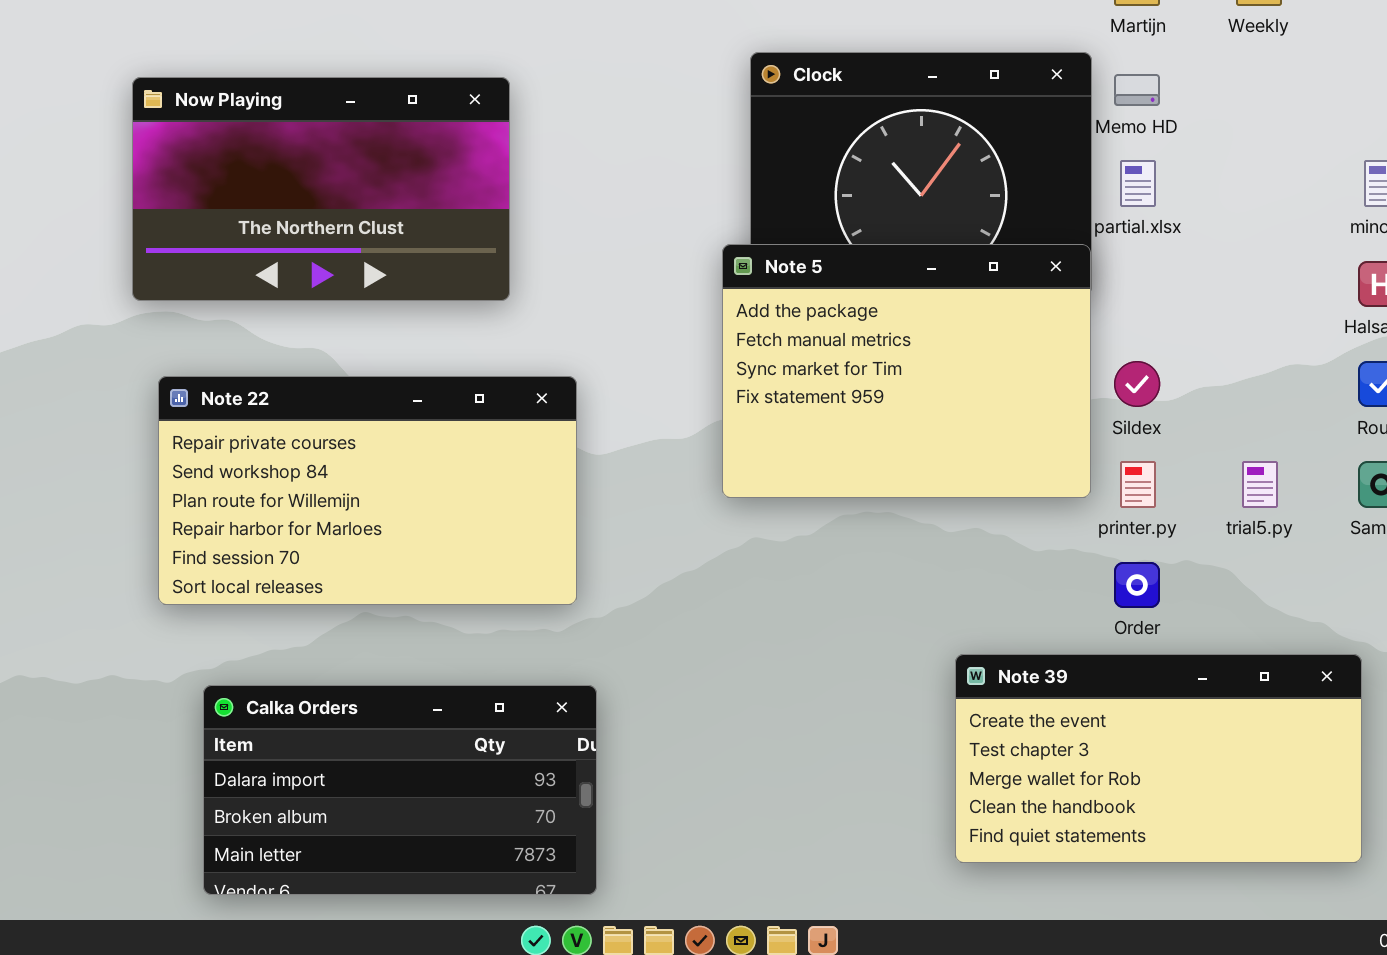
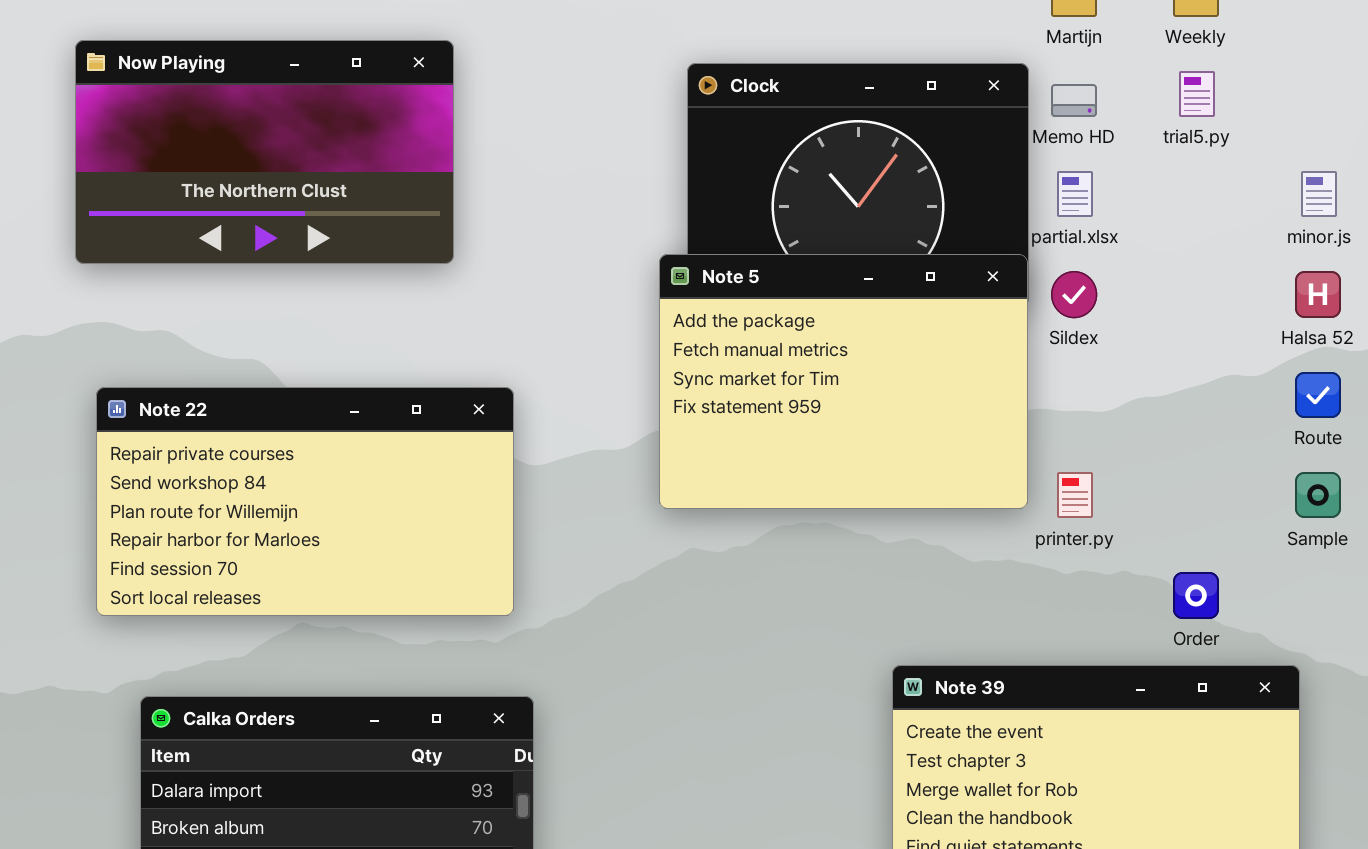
Now Playing: [132,77,510,301] -> [75,40,454,264], moved
Sildex: [1114,361,1160,407] -> [1051,271,1097,318], moved
trial5.py: [1242,461,1278,508] -> [1179,71,1215,117], moved
Order: [1114,562,1160,608] -> [1173,572,1219,619], moved

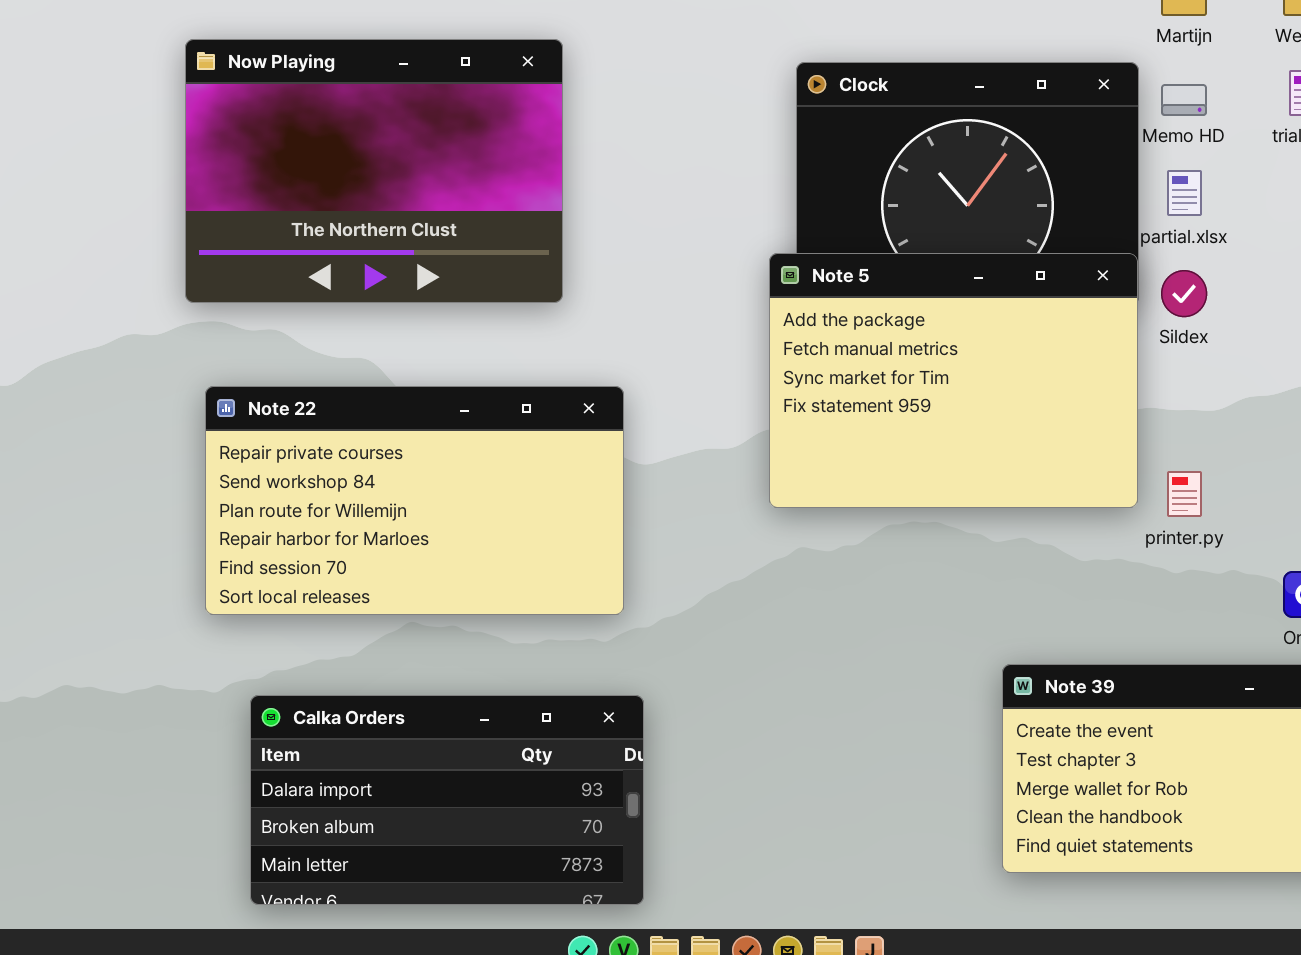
Now Playing: [75,40,454,264] -> [185,39,563,303], resized

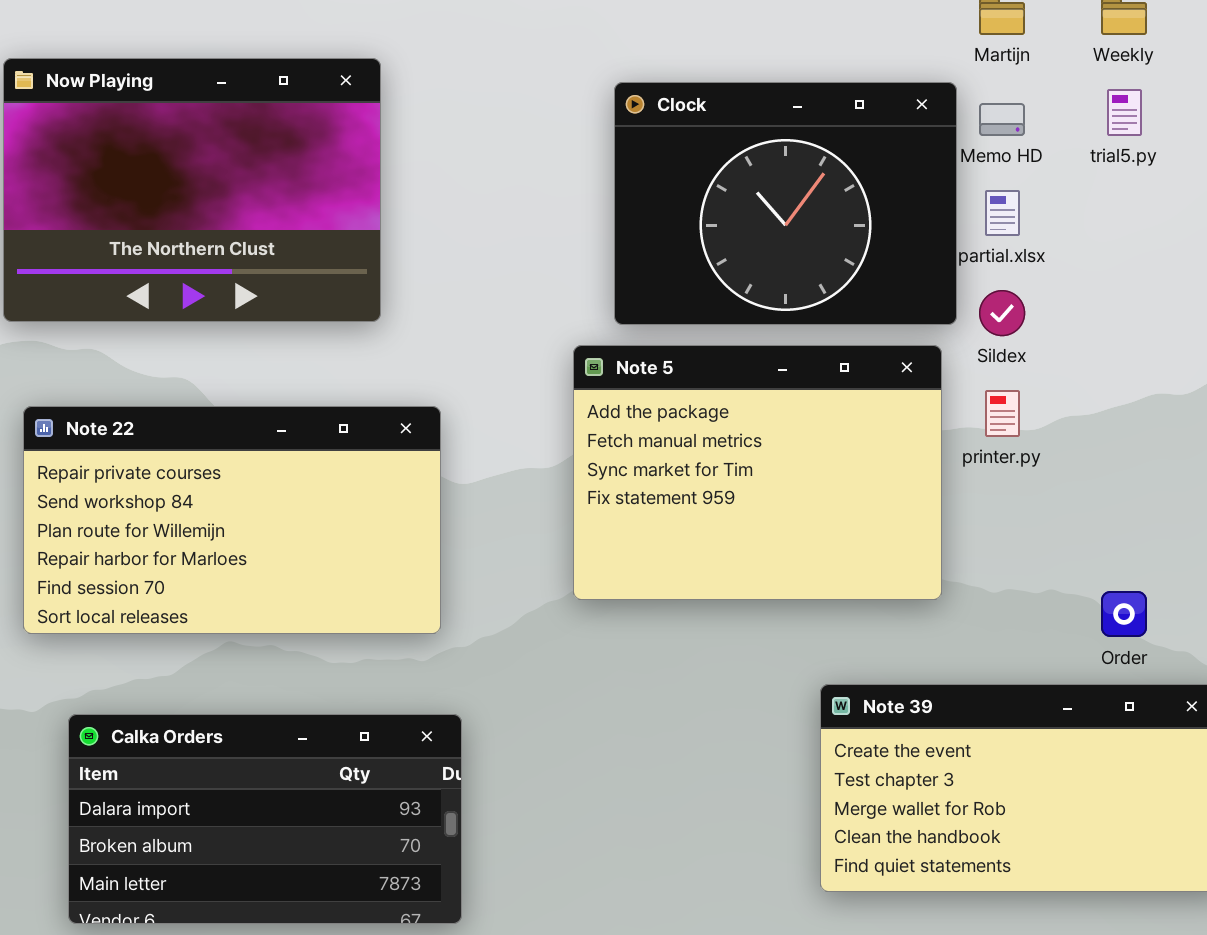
Note 5: [769,253,1138,508] -> [573,345,942,600], moved
printer.py: [1167,471,1202,517] -> [985,390,1020,437], moved

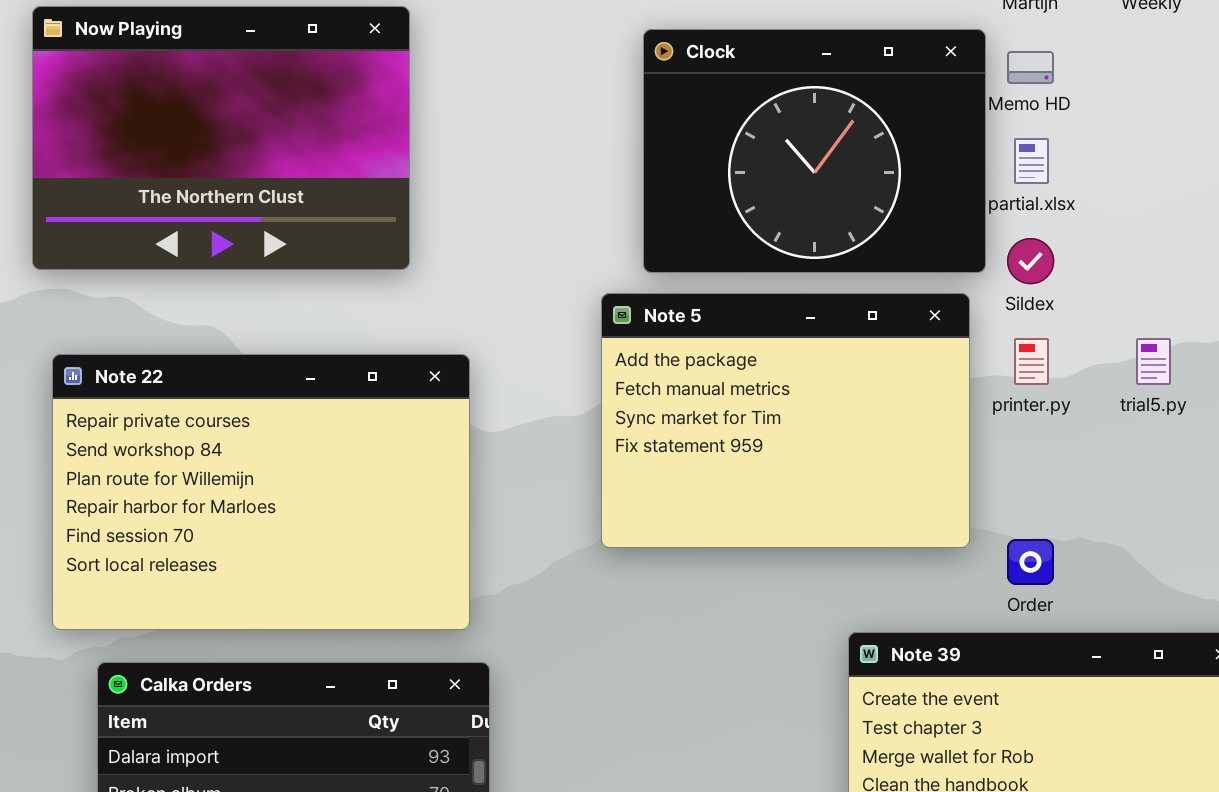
trial5.py: [1107,89,1142,136] -> [1136,338,1171,385], moved
Note 22: [23,406,441,634] -> [52,354,470,630], resized
Order: [1101,591,1147,637] -> [1007,539,1054,585], moved

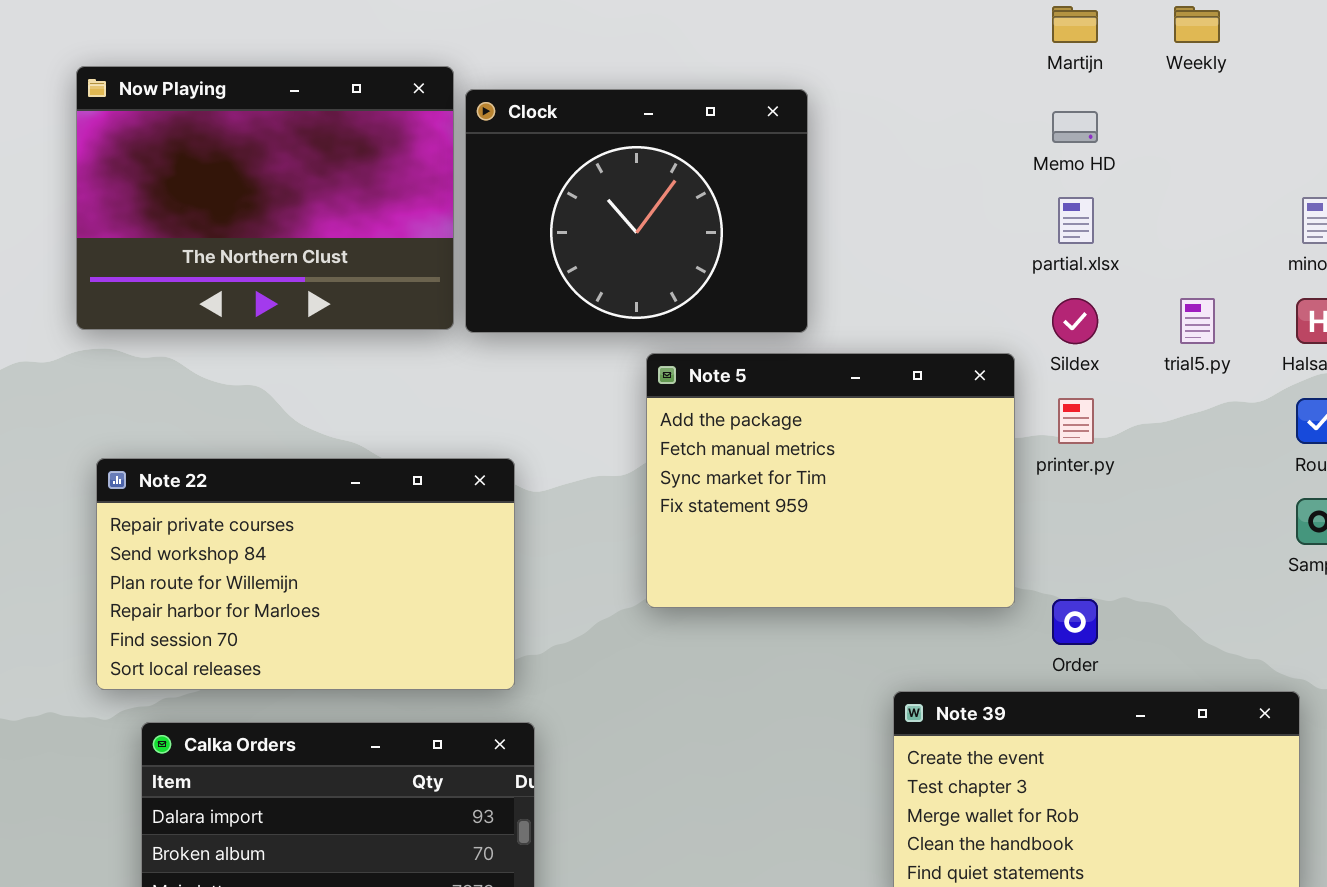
Clock: [643,29,986,273] -> [465,89,808,333], moved
trial5.py: [1136,338,1171,385] -> [1180,298,1215,344], moved
Note 22: [52,354,470,630] -> [96,458,515,690], resized

